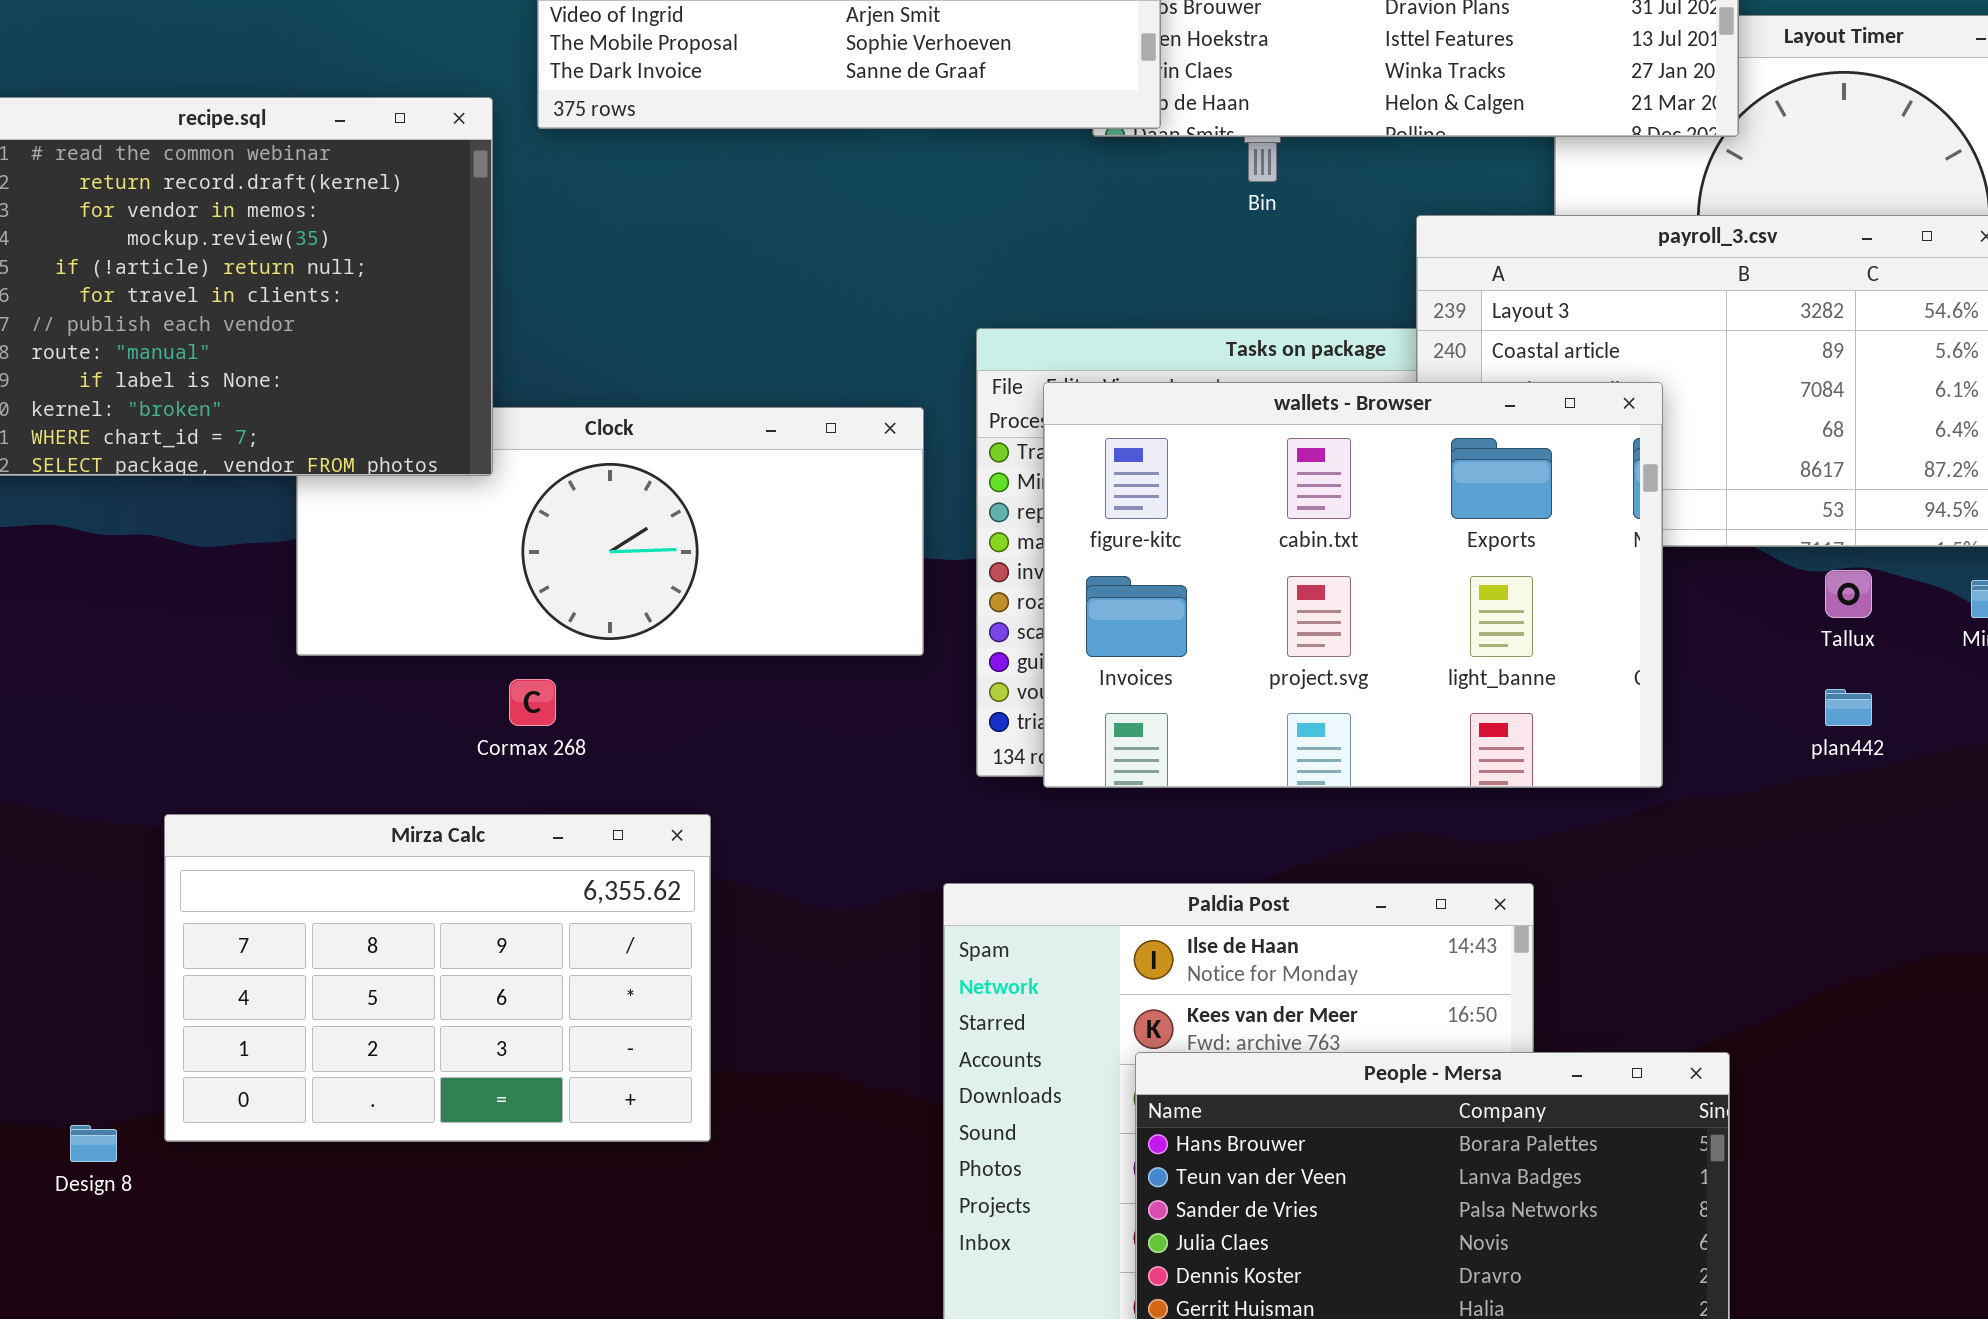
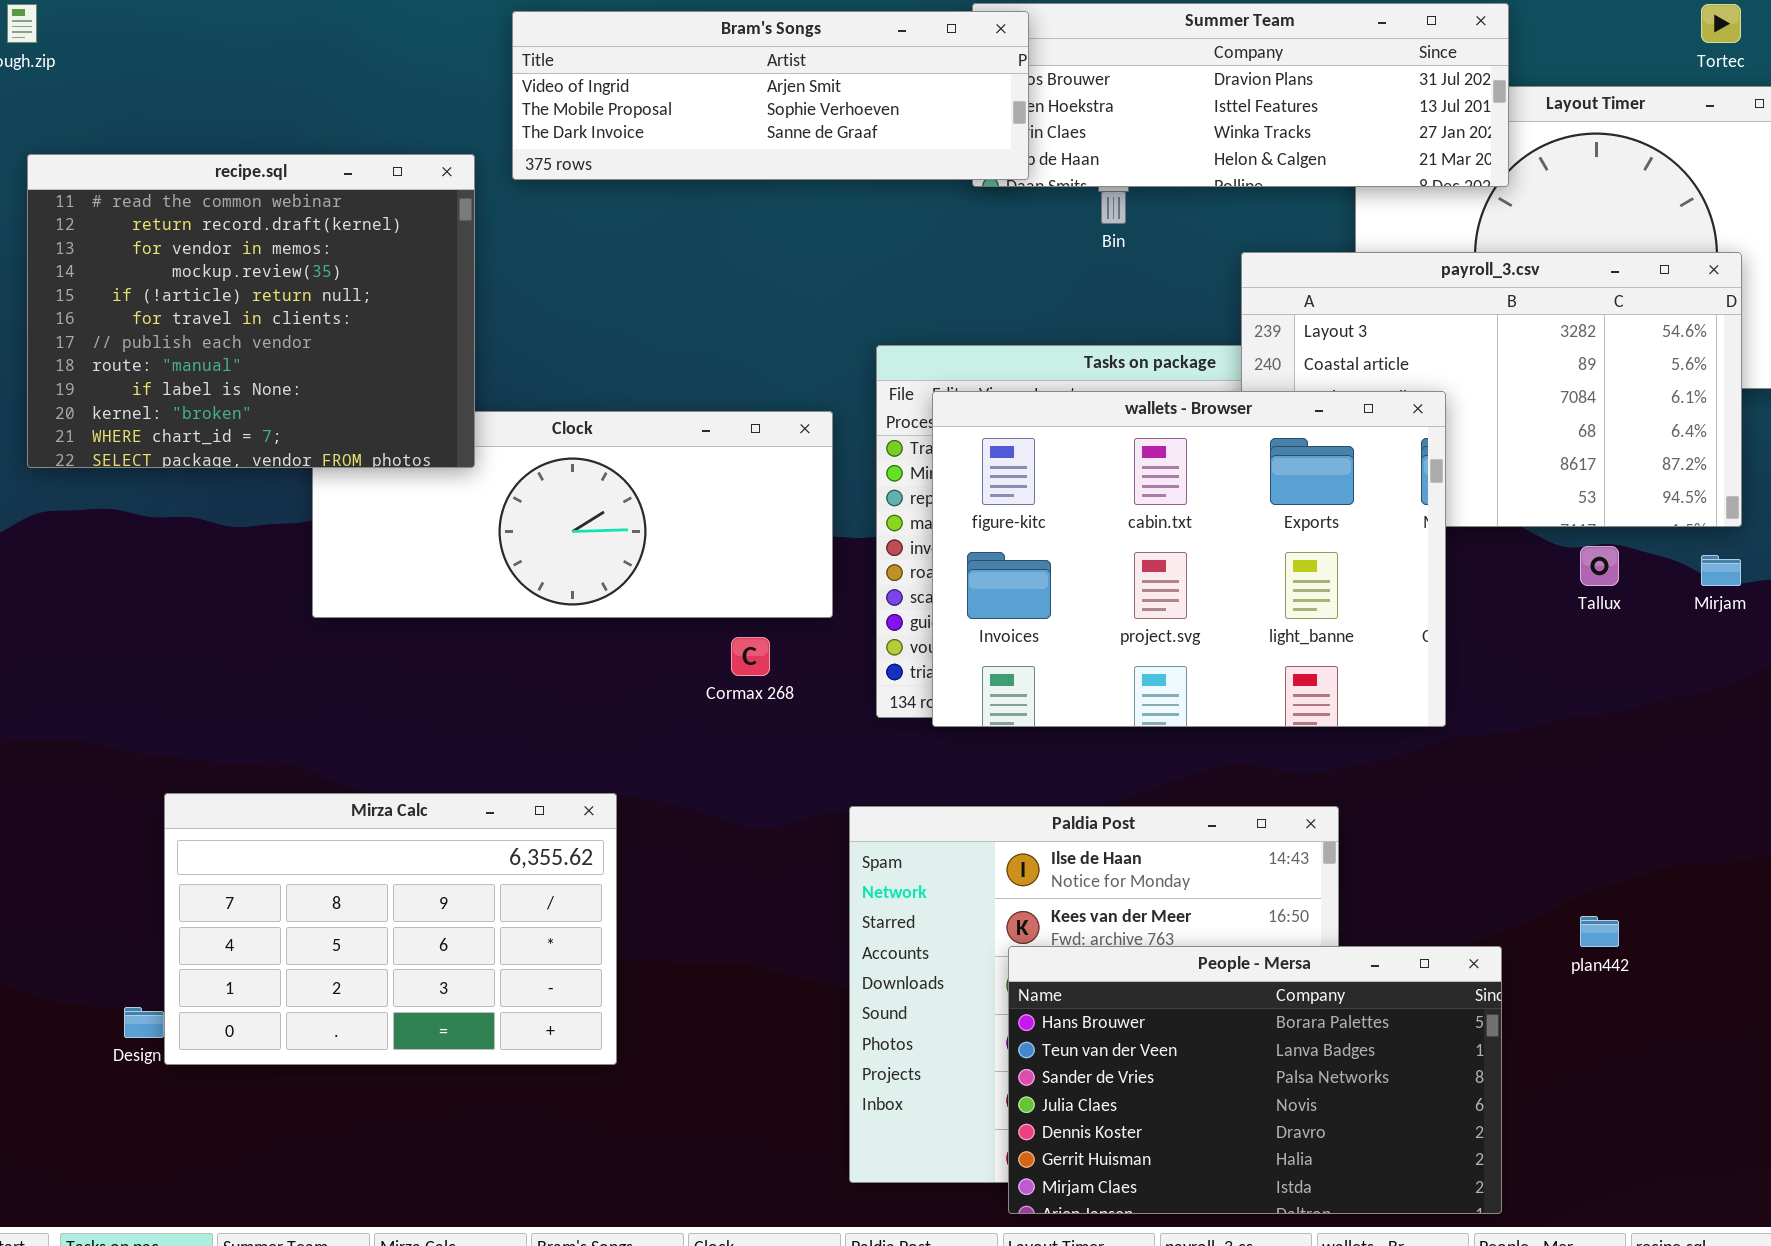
Cormax 268: [509,679,556,726] -> [731,637,770,676], moved
plan442: [1825,689,1872,726] -> [1580,916,1619,947], moved
Mirza Calc: [164,814,711,1142] -> [164,793,617,1065], moved

